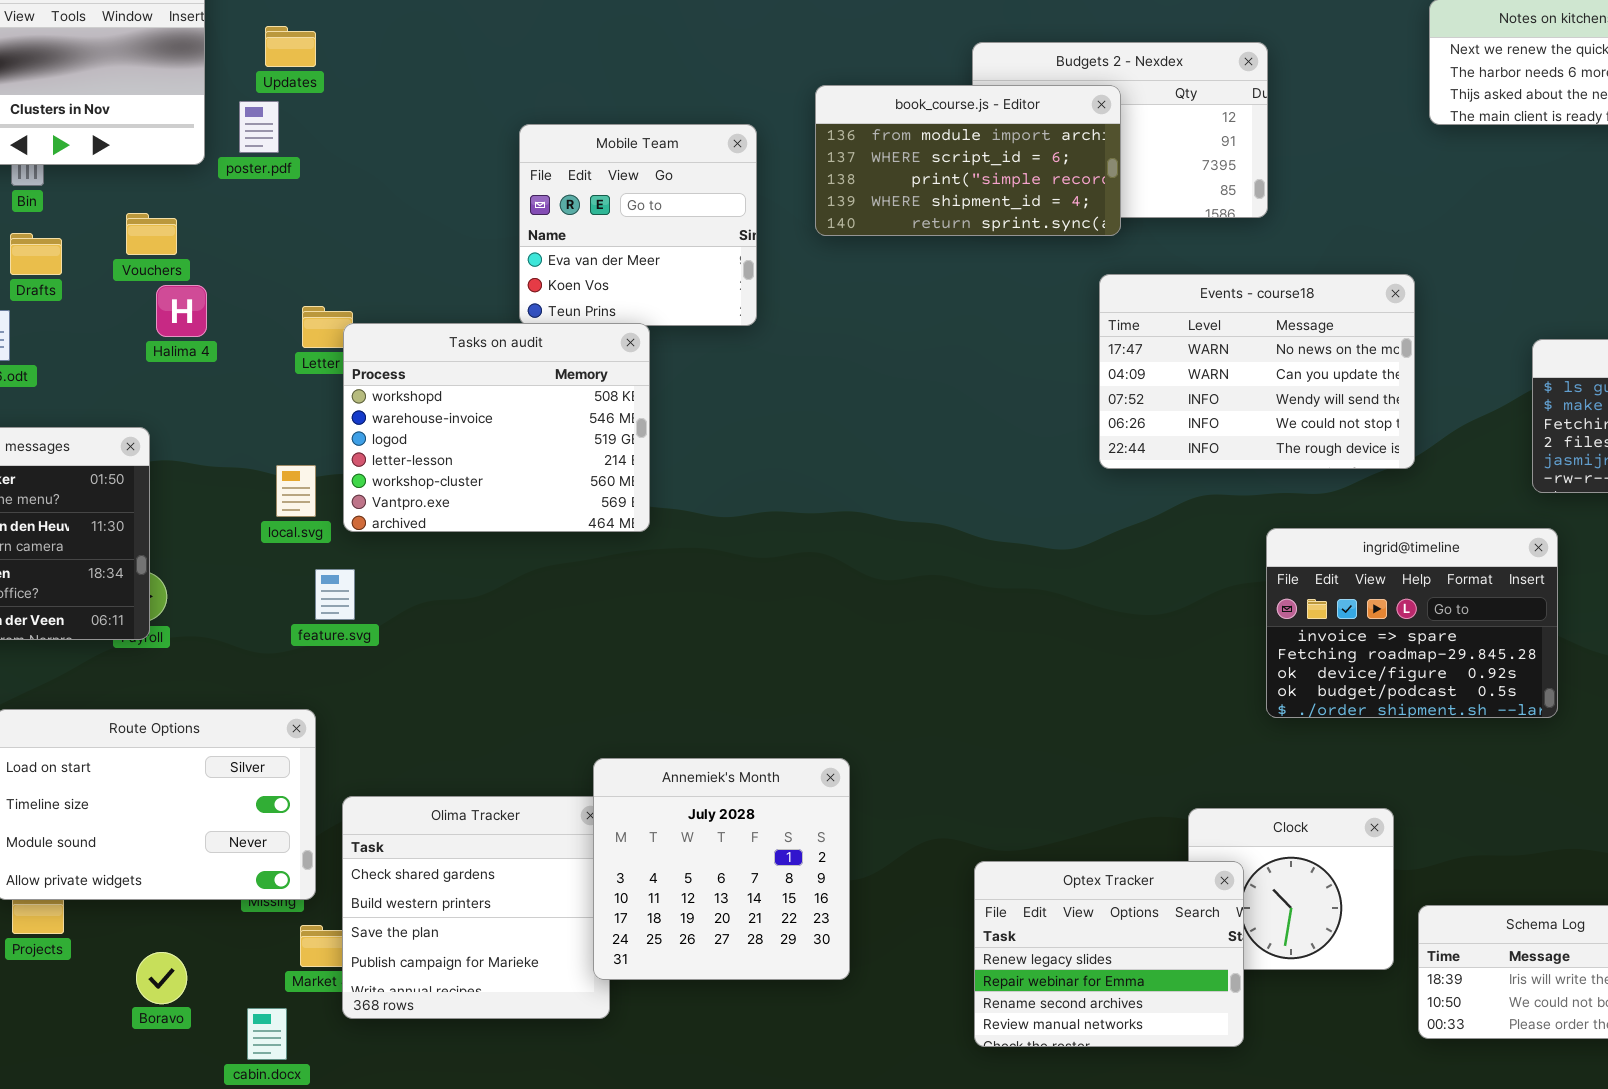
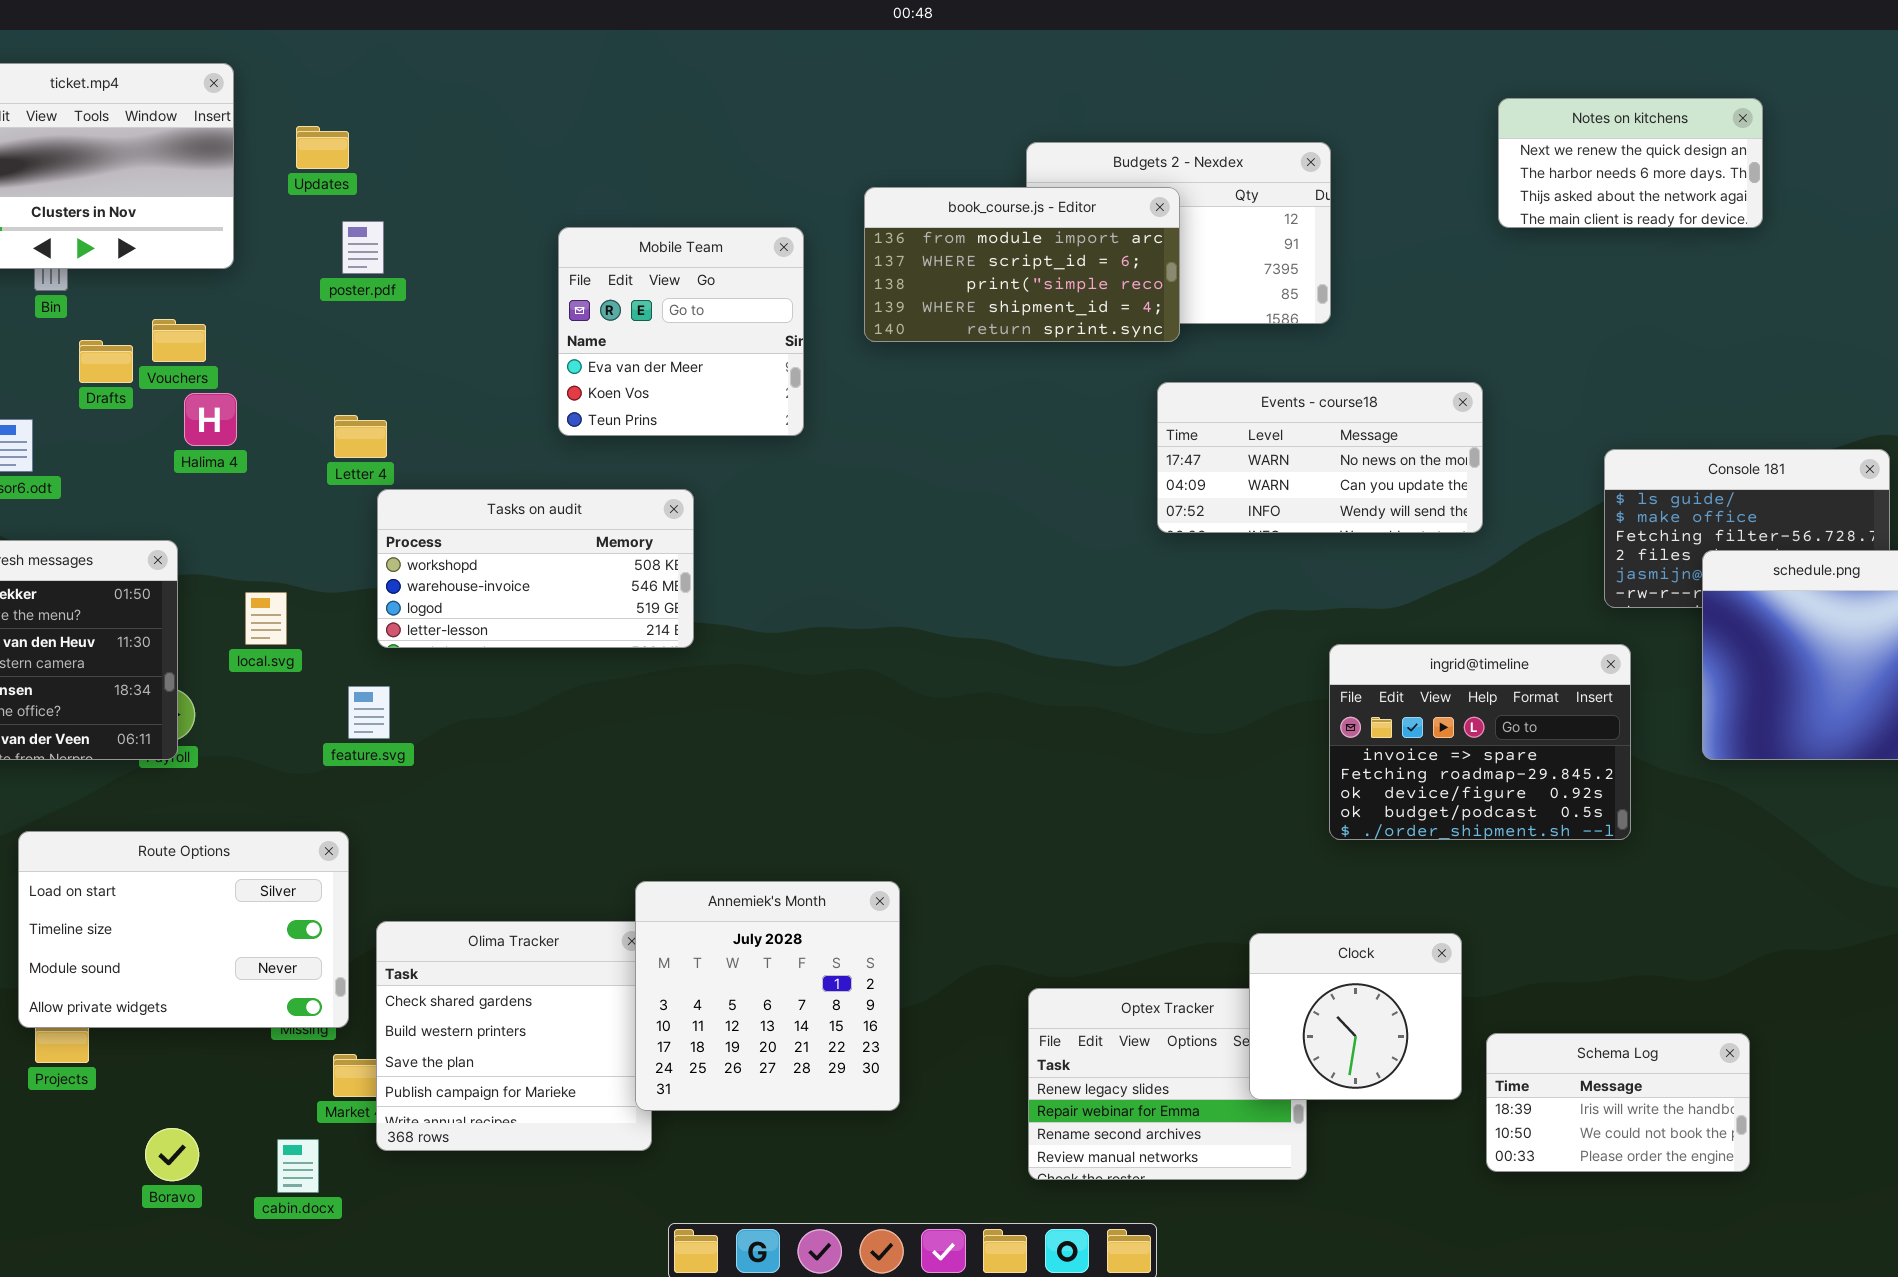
poster.pdf: [239,101,279,153] -> [342,221,384,274], moved
Drafts: [10,233,62,275] -> [79,340,133,383], moved
Events - course18: [1099,274,1415,469] -> [1157,382,1483,533], resized
Tasks on audit: [343,323,650,532] -> [377,489,694,648], resized
local.svg: [276,465,316,517] -> [245,592,287,645], moved
Clock: [1188,808,1394,970] -> [1249,933,1462,1100], raised
Boravo: [136,952,187,1004] -> [145,1128,199,1181], moved

